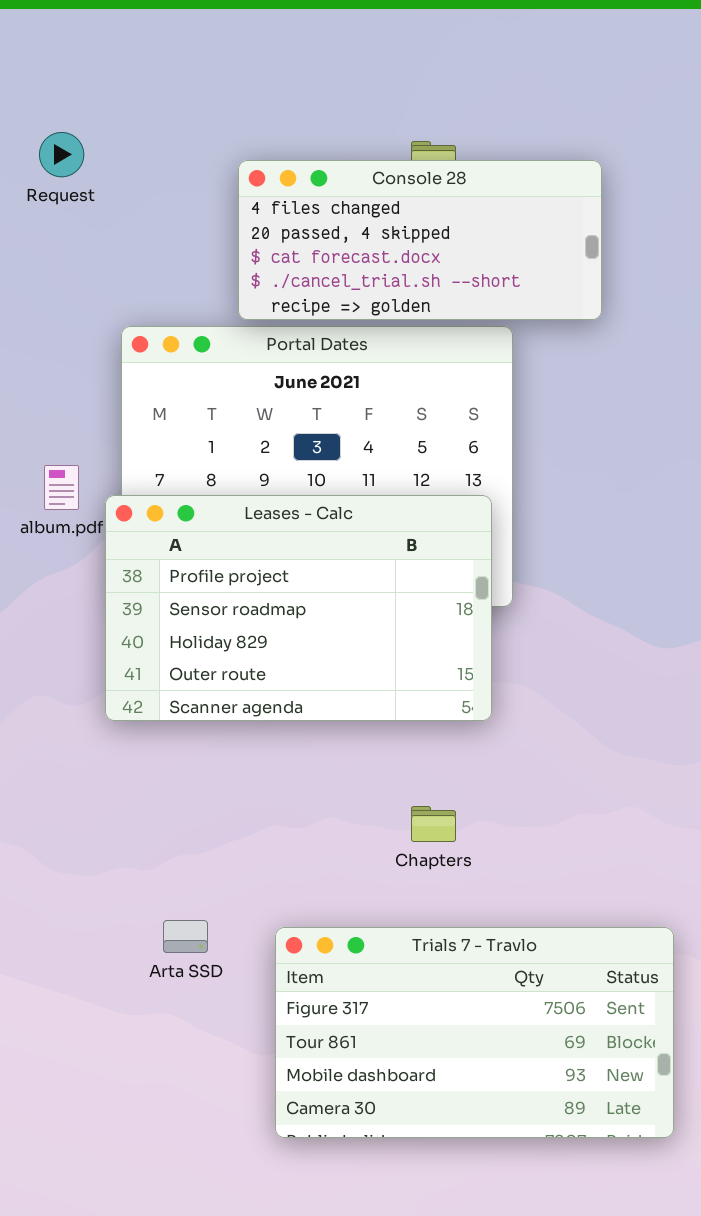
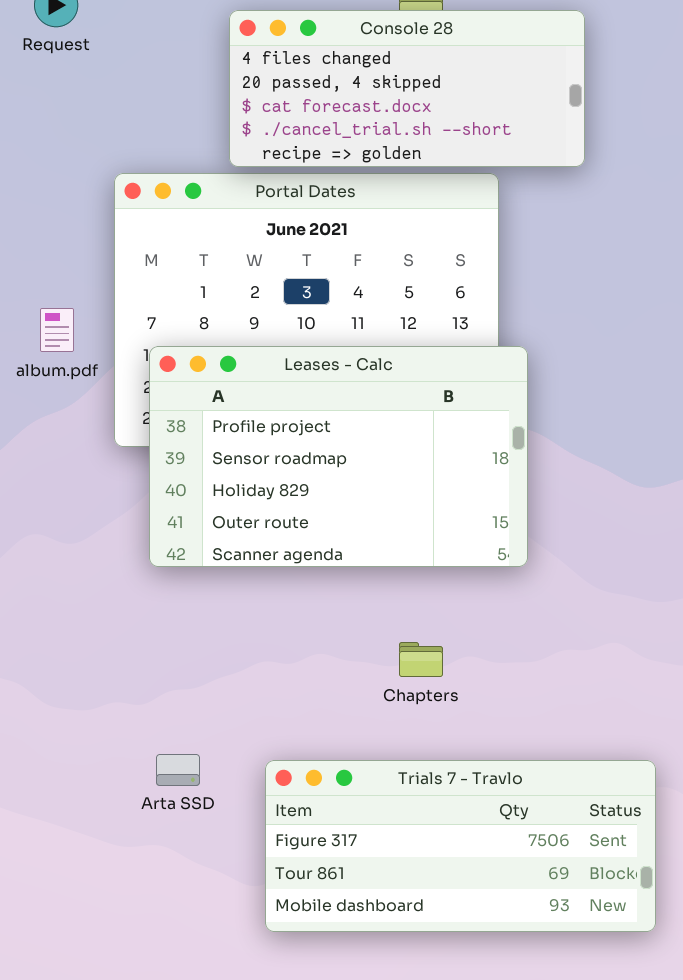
Leases - Calc: [105,495,492,721] -> [149,346,528,567], moved
Trials 7 - Travlo: [275,927,674,1138] -> [265,760,656,932], resized

